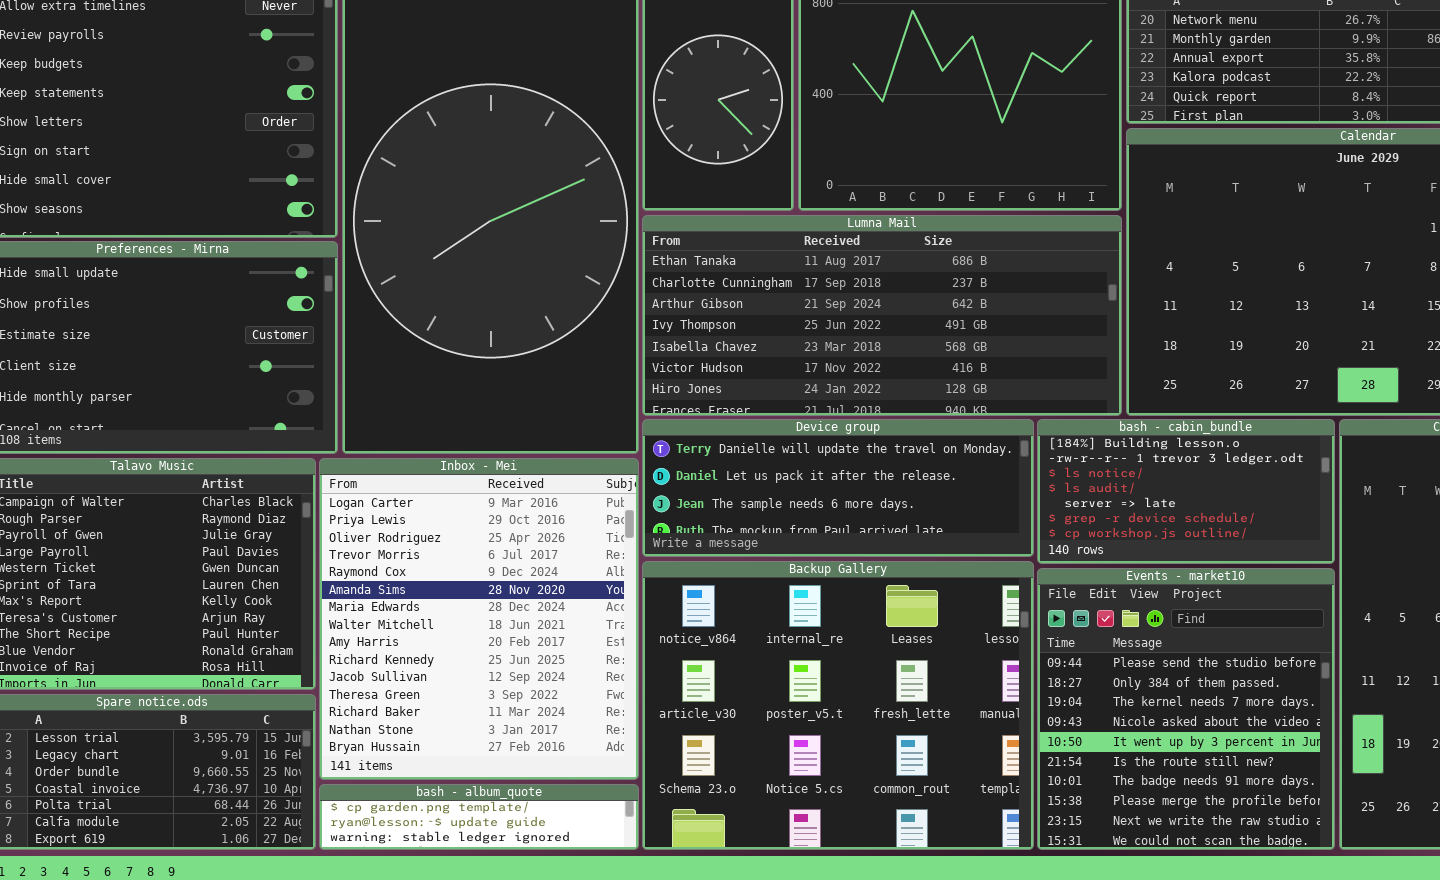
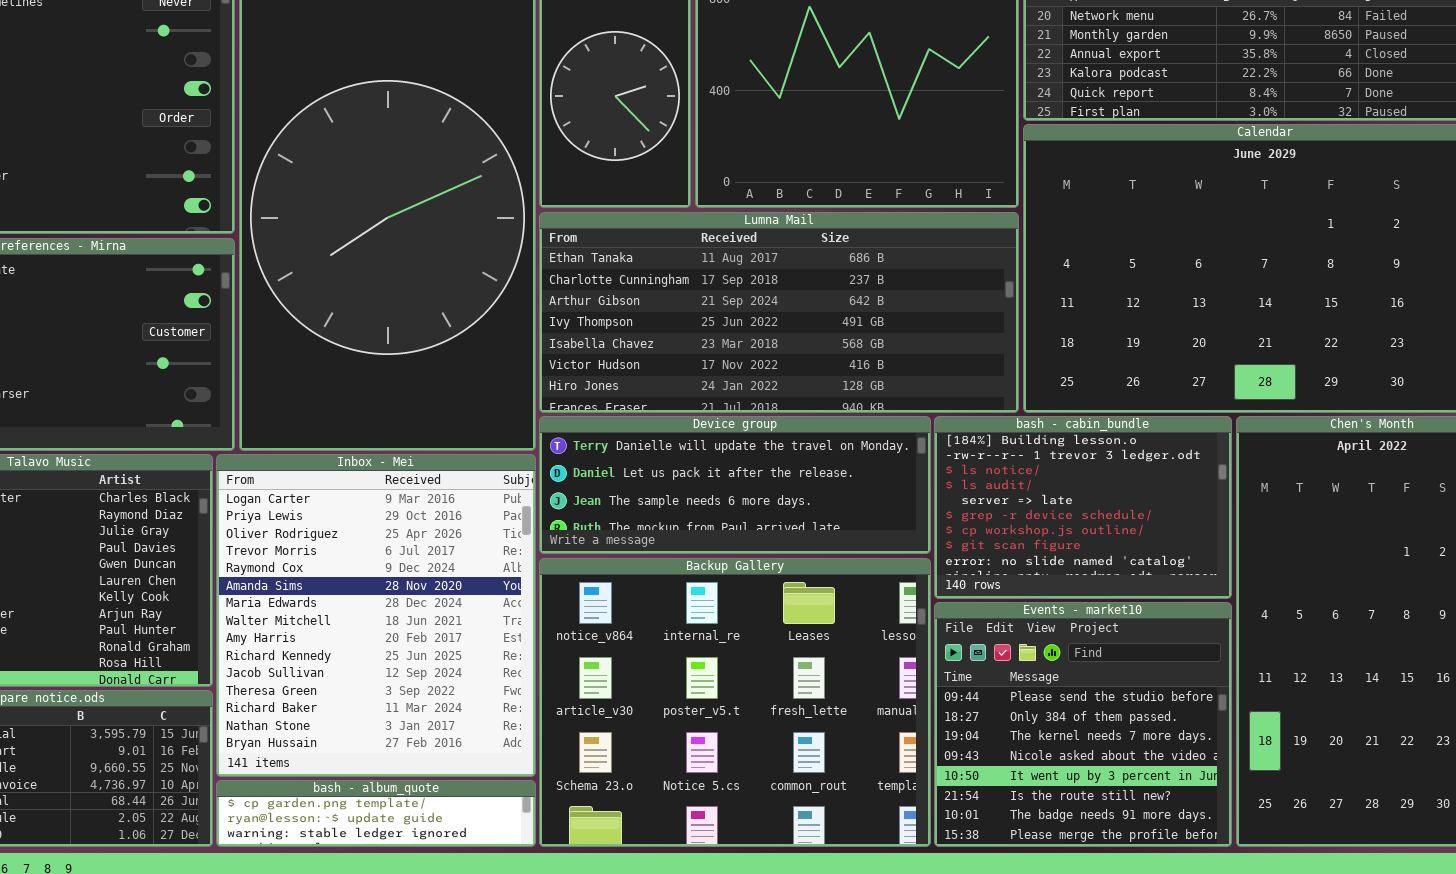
bash - cabin_bundle: [1037,419,1335,564] -> [934,416,1232,599], resized
Events - market10: [1037,568,1335,850] -> [934,602,1232,847], resized

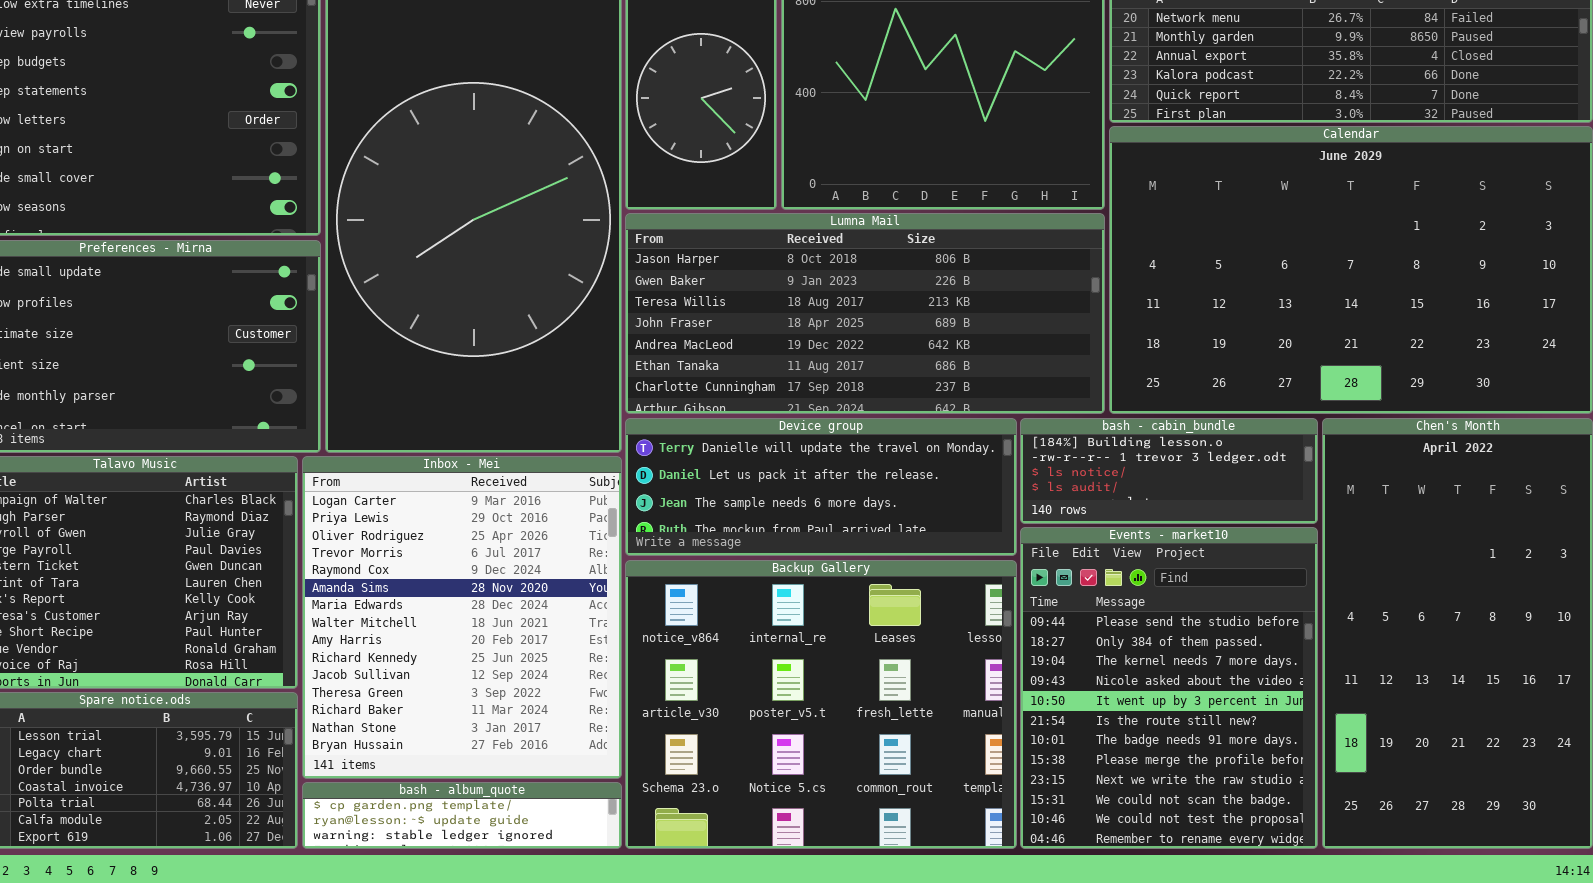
Lumna Mail: [539,212,1019,413] -> [625,213,1105,414], scrolled up 5 rows
bash - cabin_bundle: [934,416,1232,599] -> [1020,418,1318,524], resized
Events - market10: [934,602,1232,847] -> [1020,527,1318,849], resized

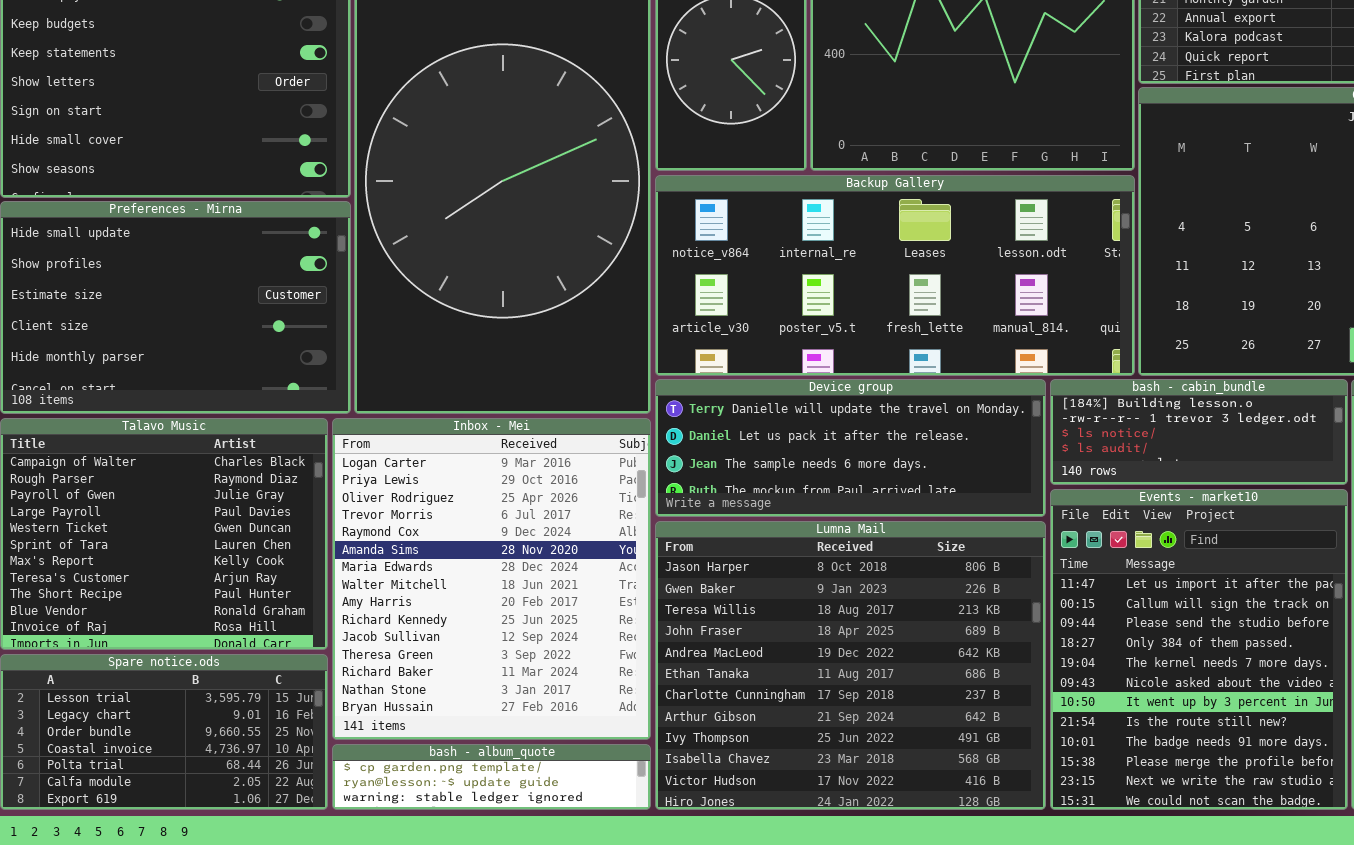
Lumna Mail: [625,213,1105,414] -> [655,521,1046,810], moved, resized
Events - market10: [1020,527,1318,849] -> [1050,489,1348,810], scrolled up 2 rows
Backup Gallery: [625,560,1017,849] -> [655,175,1135,376], moved, resized

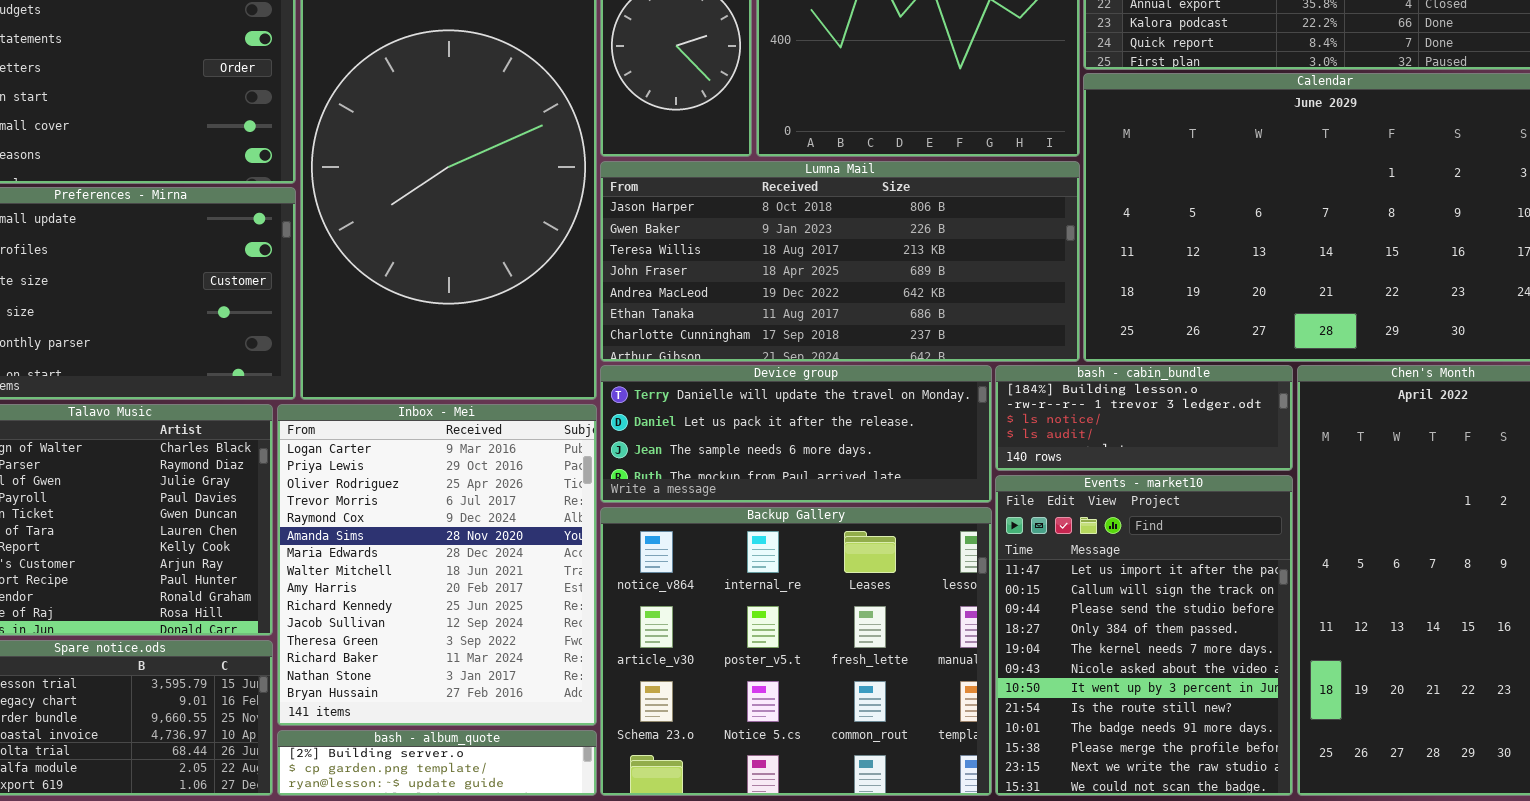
Backup Gallery: [655,175,1135,376] -> [600,507,992,796], moved, resized
Lumna Mail: [655,521,1046,810] -> [600,161,1080,362], moved, resized
bash - album_quote: [332,744,651,810] -> [277,730,597,796], scrolled up 1 row

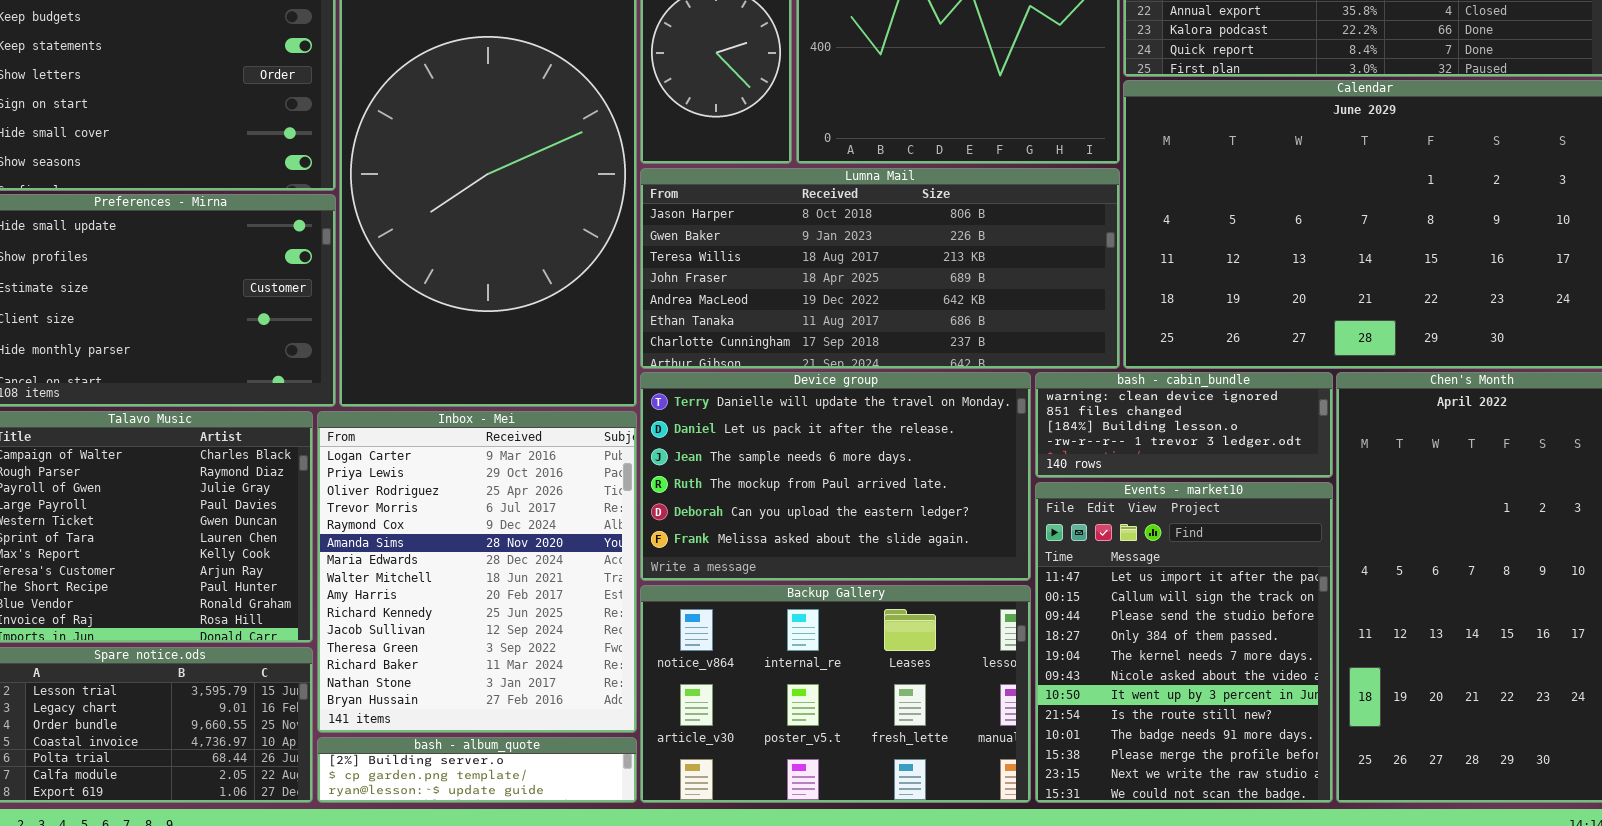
Device group: [600,365,992,503] -> [640,372,1031,581], resized
bash - cabin_bundle: [995,365,1293,471] -> [1035,372,1333,478], scrolled up 2 rows
Backup Gallery: [600,507,992,796] -> [640,585,1031,803], resized

